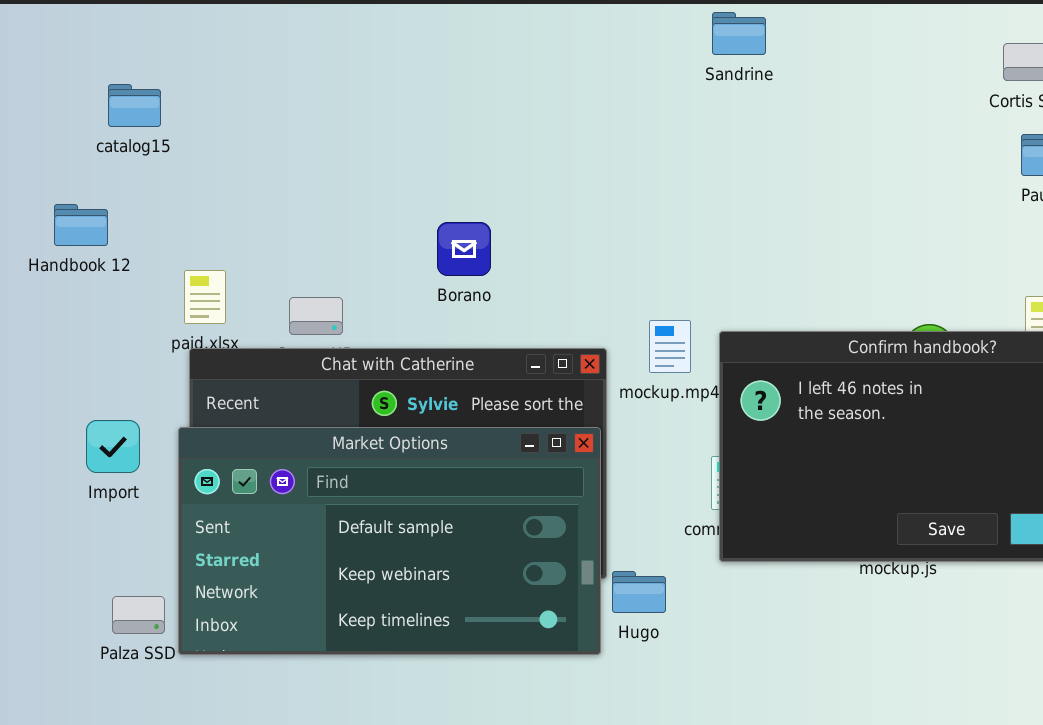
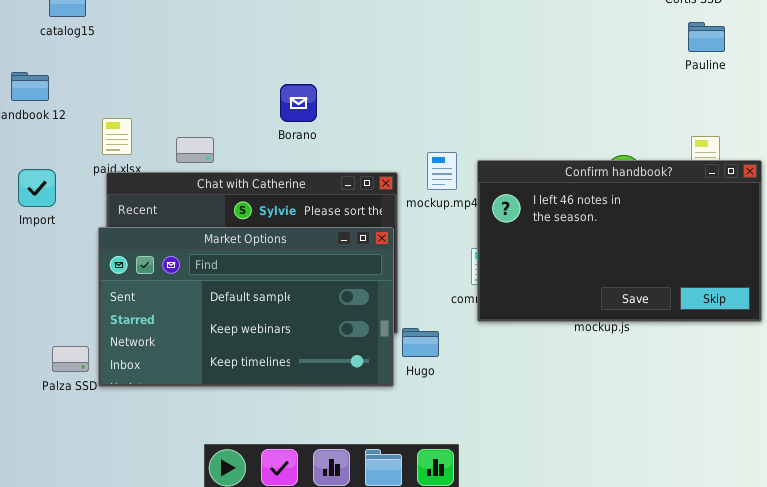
Import: [86,420,140,473] -> [18,169,56,207], moved

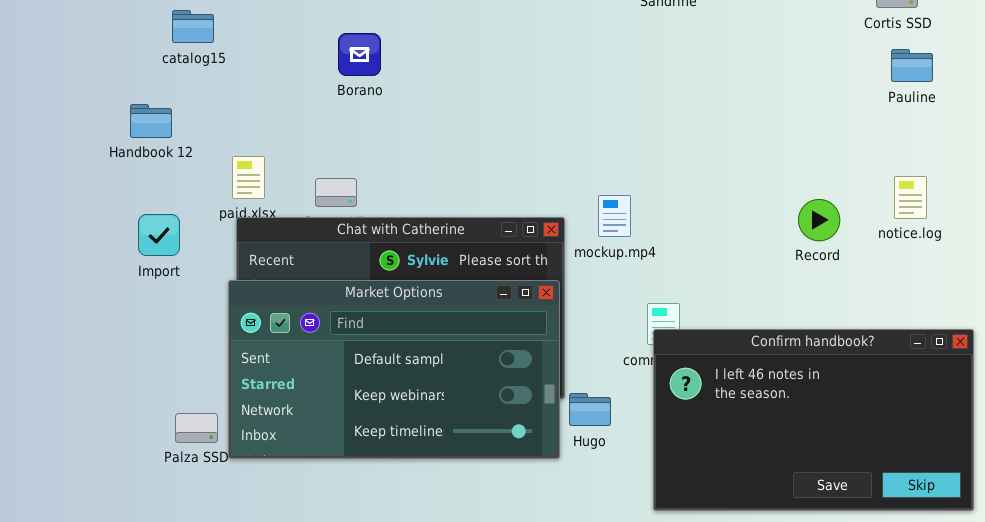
Borano: [280,84,317,122] -> [338,33,381,76], moved
Confirm handbook?: [477,160,762,322] -> [653,329,974,511], moved

